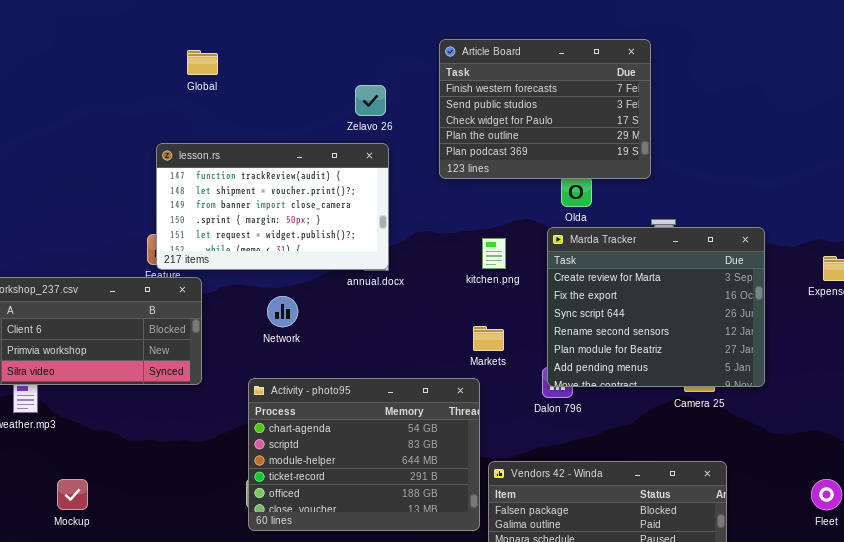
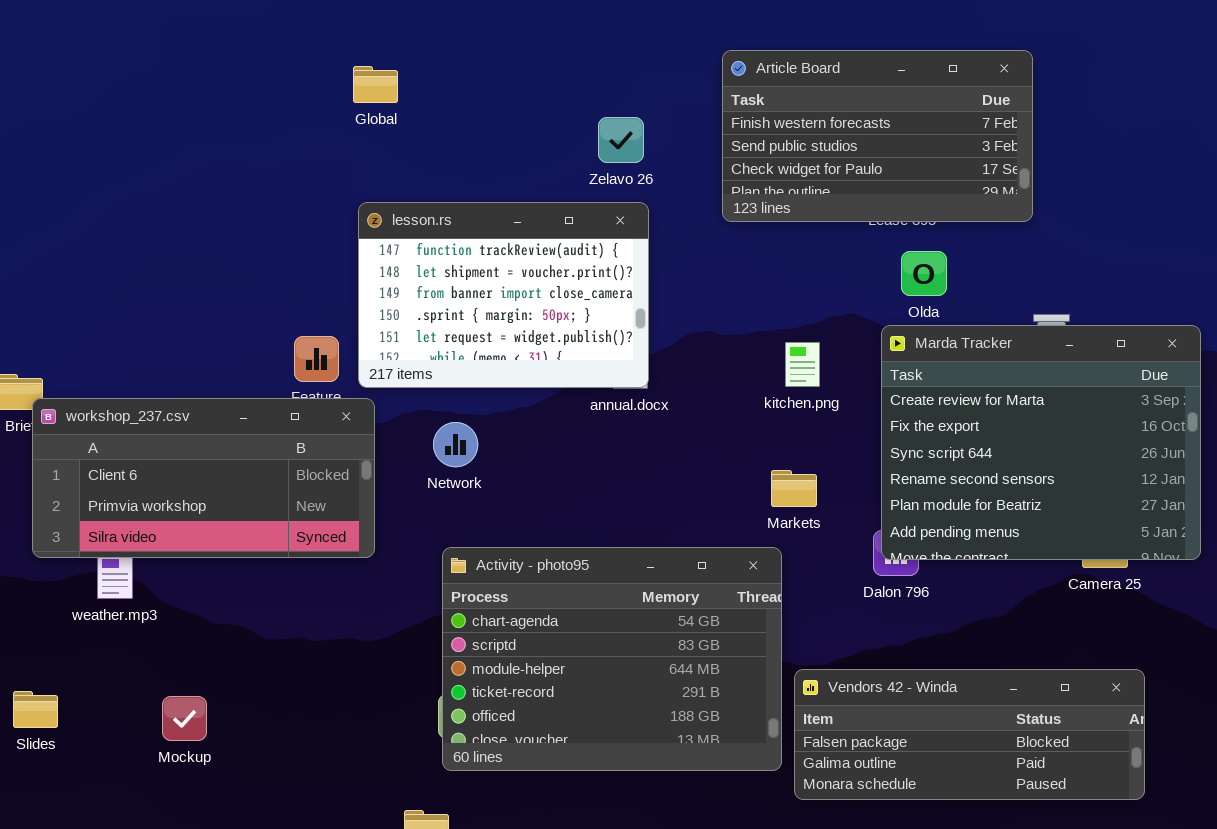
Article Board: [439,39,651,179] -> [722,50,1033,222], resized
lesson.rs: [156,143,389,270] -> [358,202,649,388], resized
Network: [267,296,298,327] -> [433,422,478,467], moved

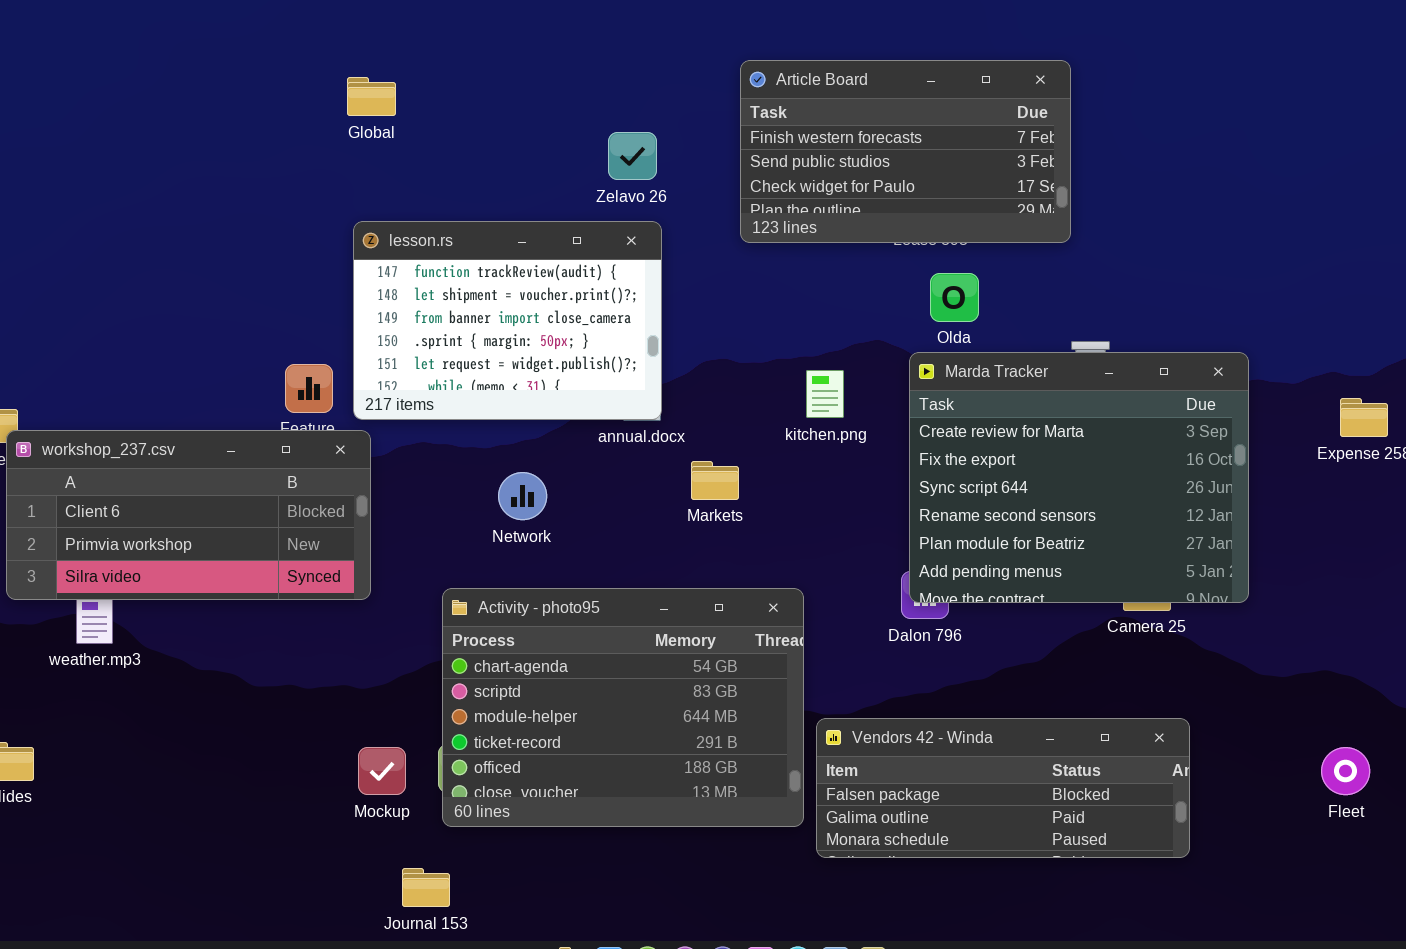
Network: [433,422,478,467] -> [498,472,547,520], moved
Markets: [771,470,817,507] -> [691,461,739,500], moved
Mockup: [162,696,207,741] -> [358,747,406,795], moved

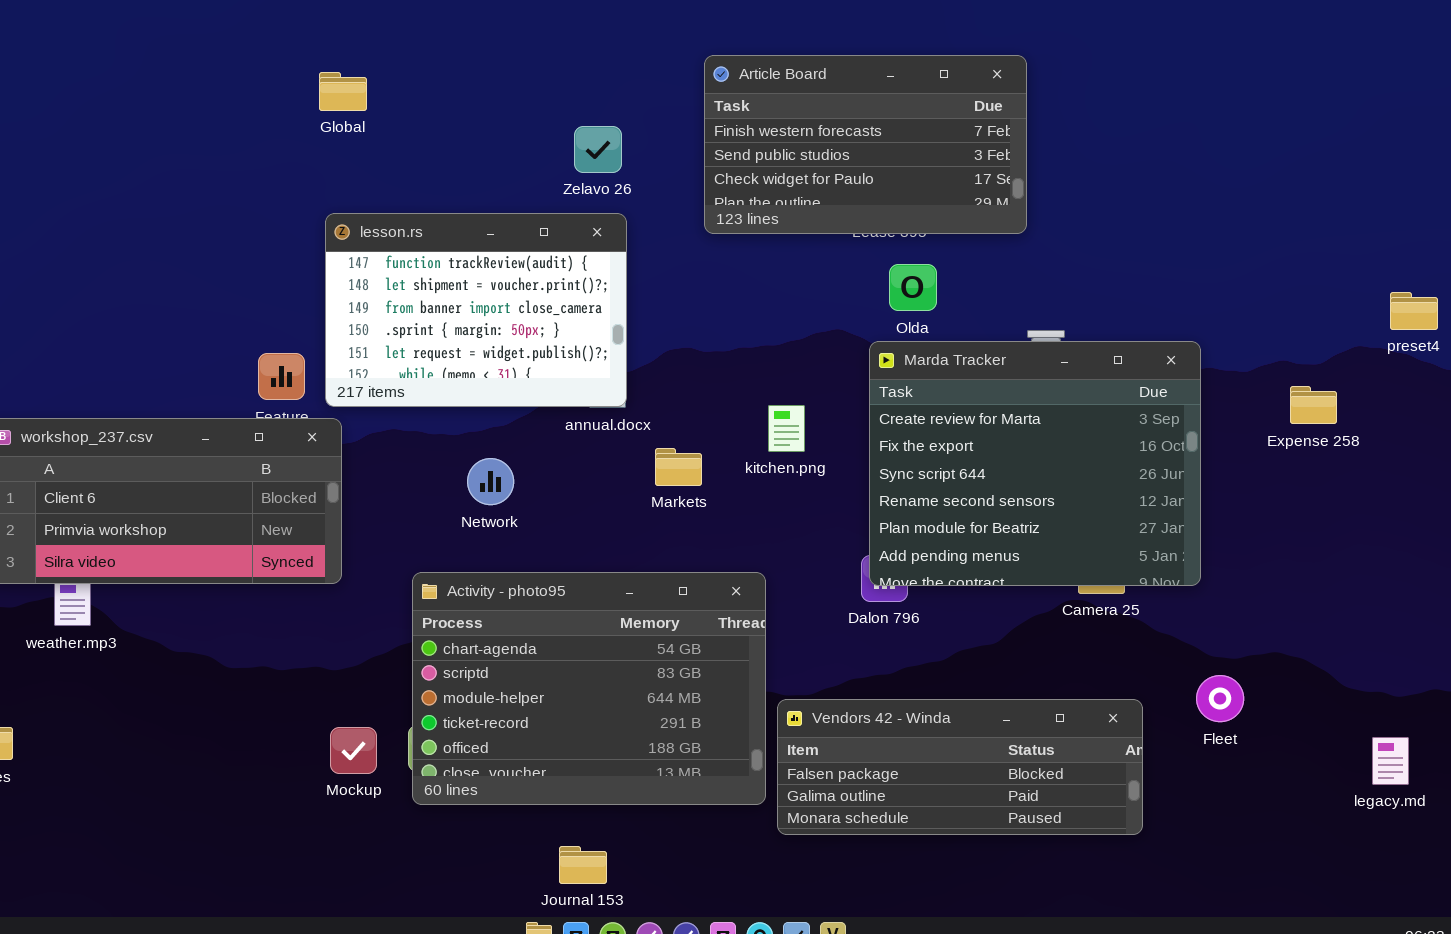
kitchen.png: [806,370,844,418] -> [768,405,805,452], moved
Fleet: [1321,747,1370,795] -> [1196,675,1244,722], moved
Journal 153: [402,868,450,907] -> [559,846,607,884], moved

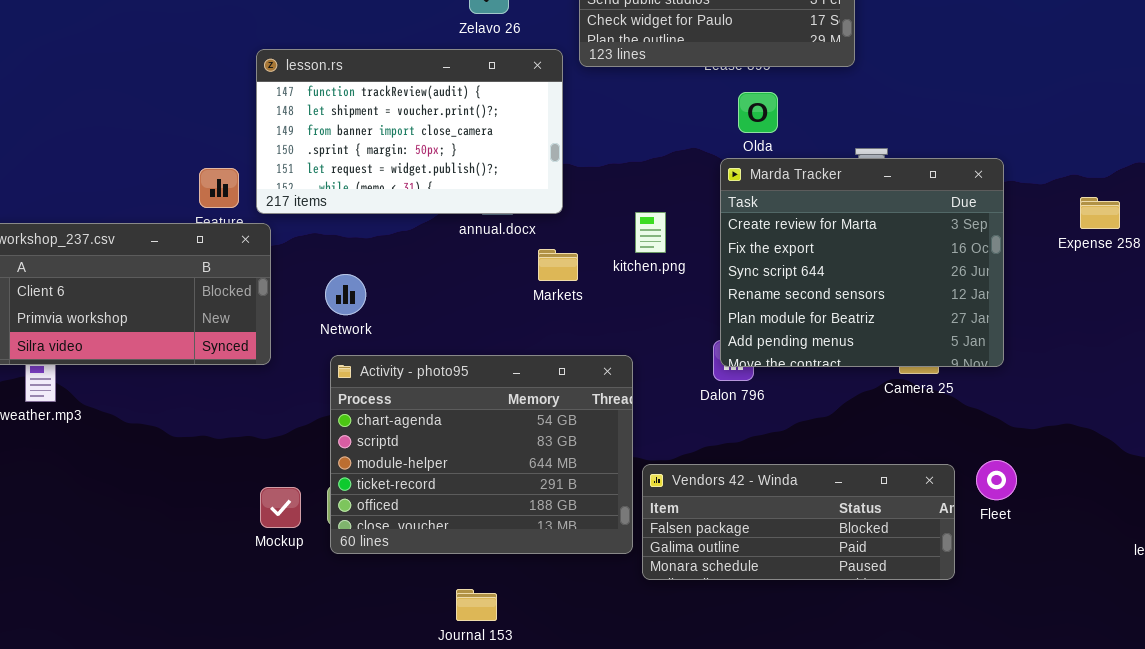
lesson.rs: [325,213,627,407] -> [256,49,563,214], resized
Network: [467,458,514,505] -> [325,274,366,315], moved
Fleet: [1196,675,1244,722] -> [976,460,1017,500], moved

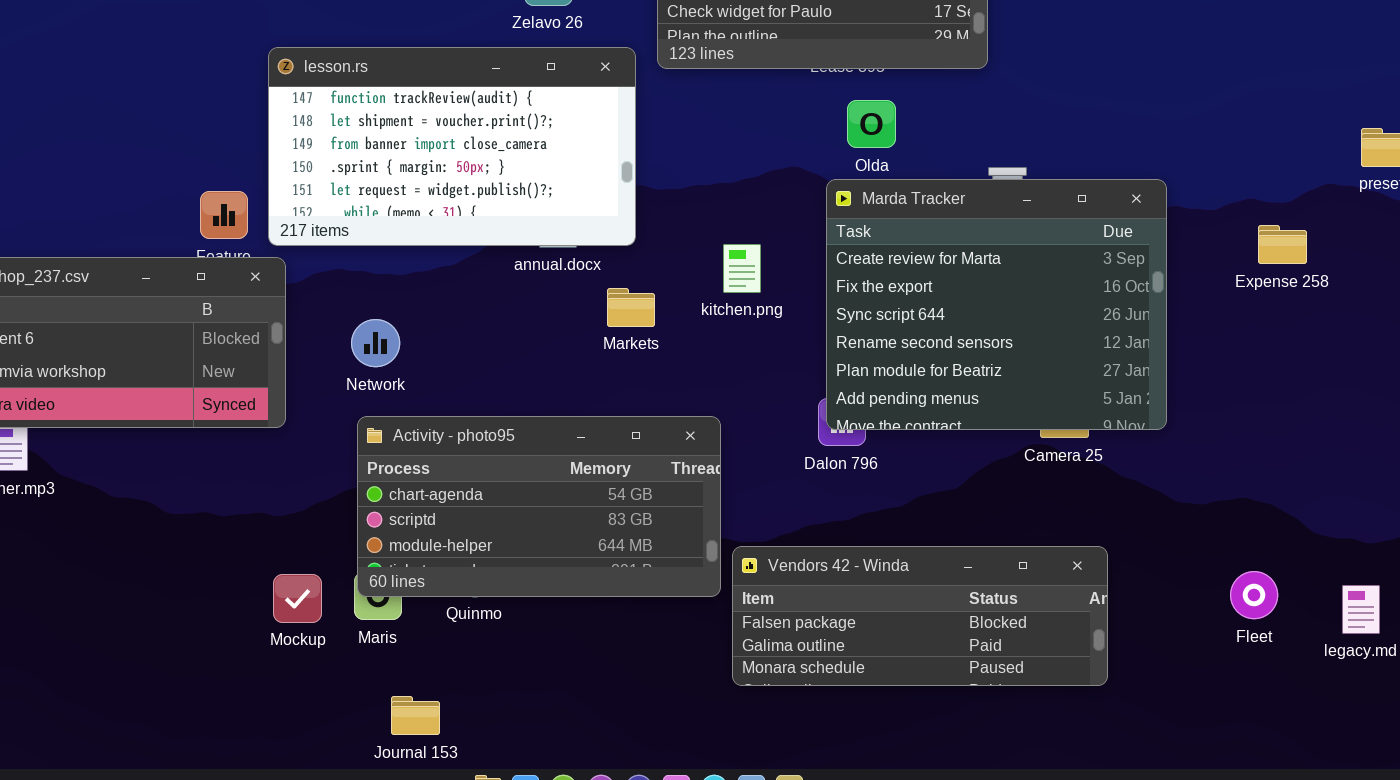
Activity - photo95: [330,355,633,554] -> [357,416,721,597], resized
Fleet: [976,460,1017,500] -> [1230,571,1278,619], moved
Journal 153: [456,589,497,621] -> [391,696,440,735], moved

